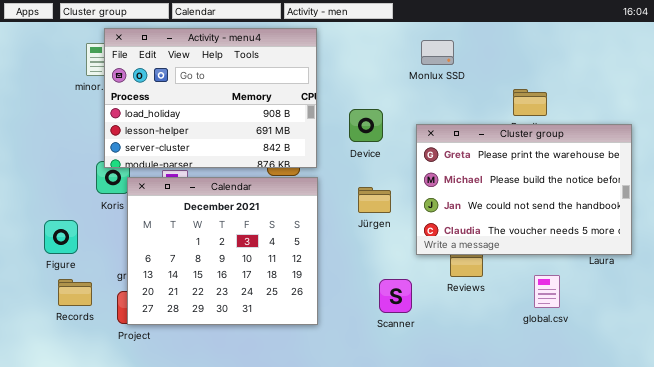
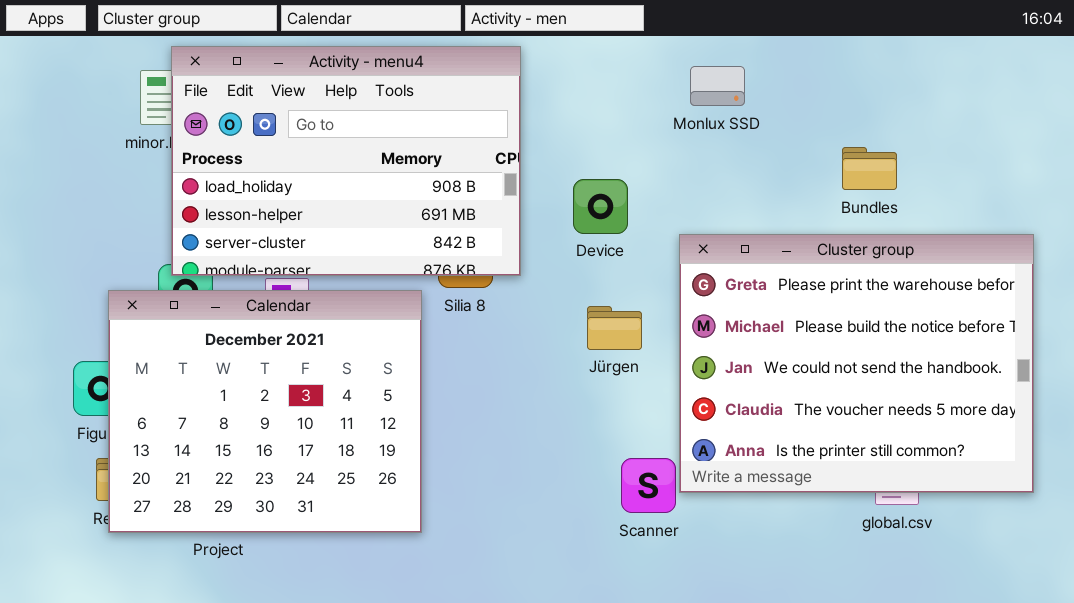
Cluster group: [416,124,632,255] -> [679,234,1034,493], moved, resized
Calendar: [127,177,318,325] -> [108,290,422,533], moved

